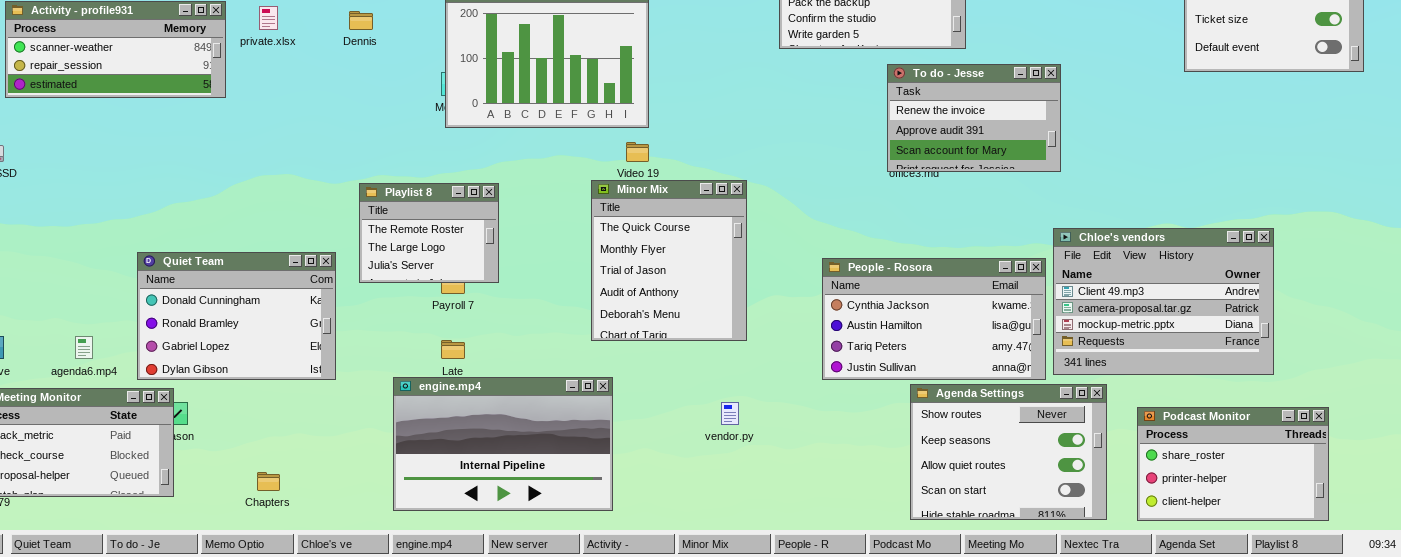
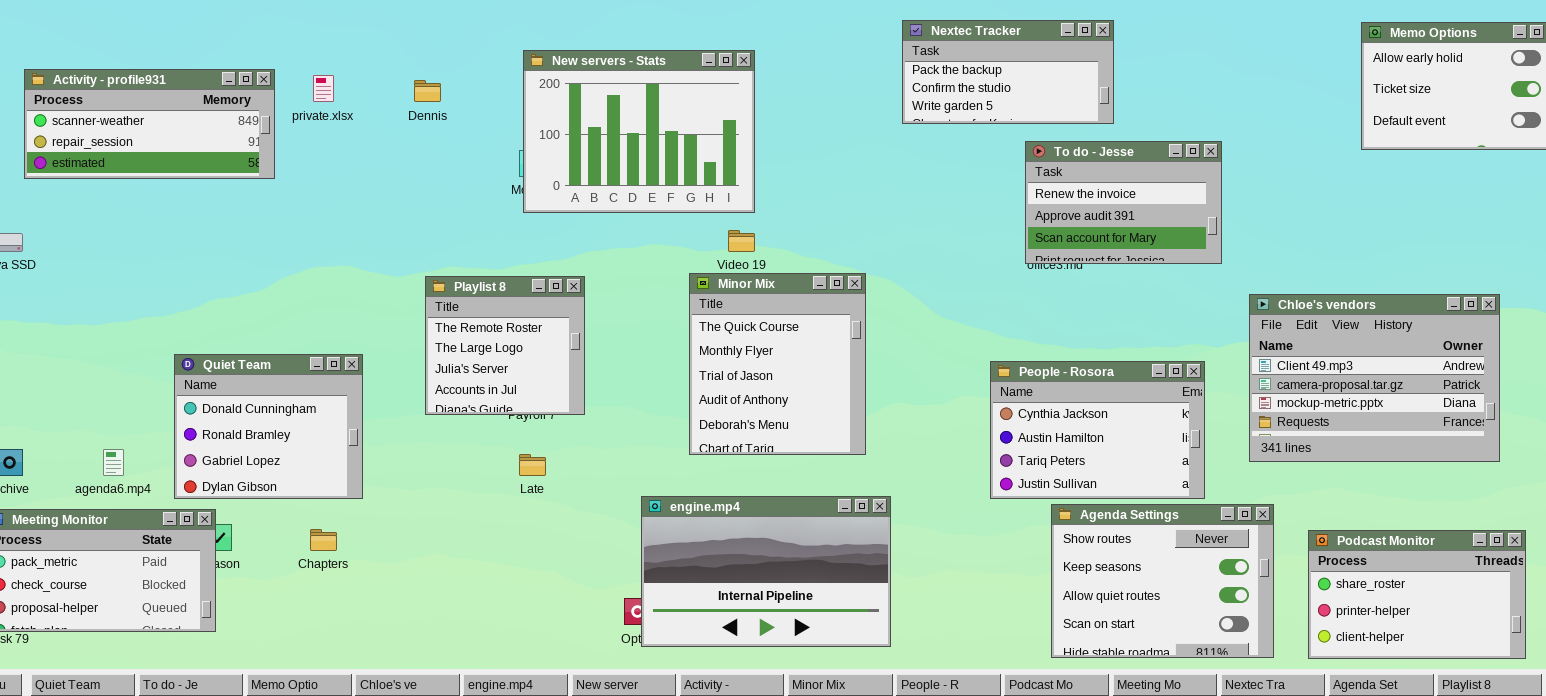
Playlist 8: [359,183,499,283] -> [425,276,585,415], resized
Chloe's vendors: [1053,228,1274,375] -> [1249,294,1500,462], moved
Quiet Team: [137,252,336,380] -> [174,354,363,499], resized
People - Rosora: [822,258,1046,380] -> [990,361,1205,499], resized
engine.mp4: [393,377,613,511] -> [641,496,891,647], moved
Chapters: [257,472,280,491] -> [310,529,337,551], moved

